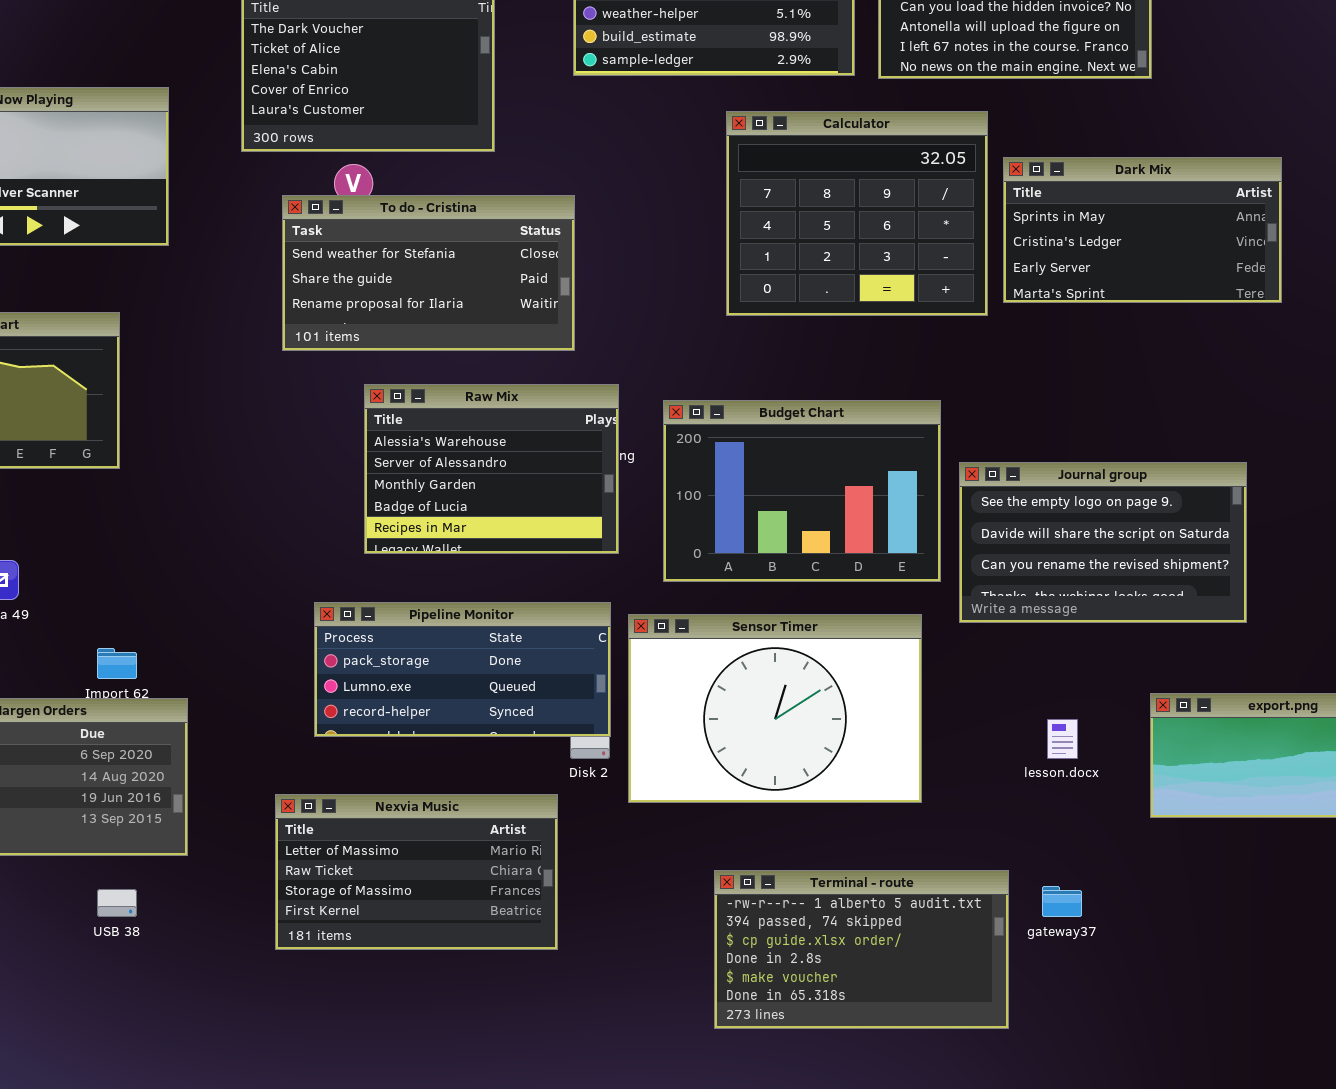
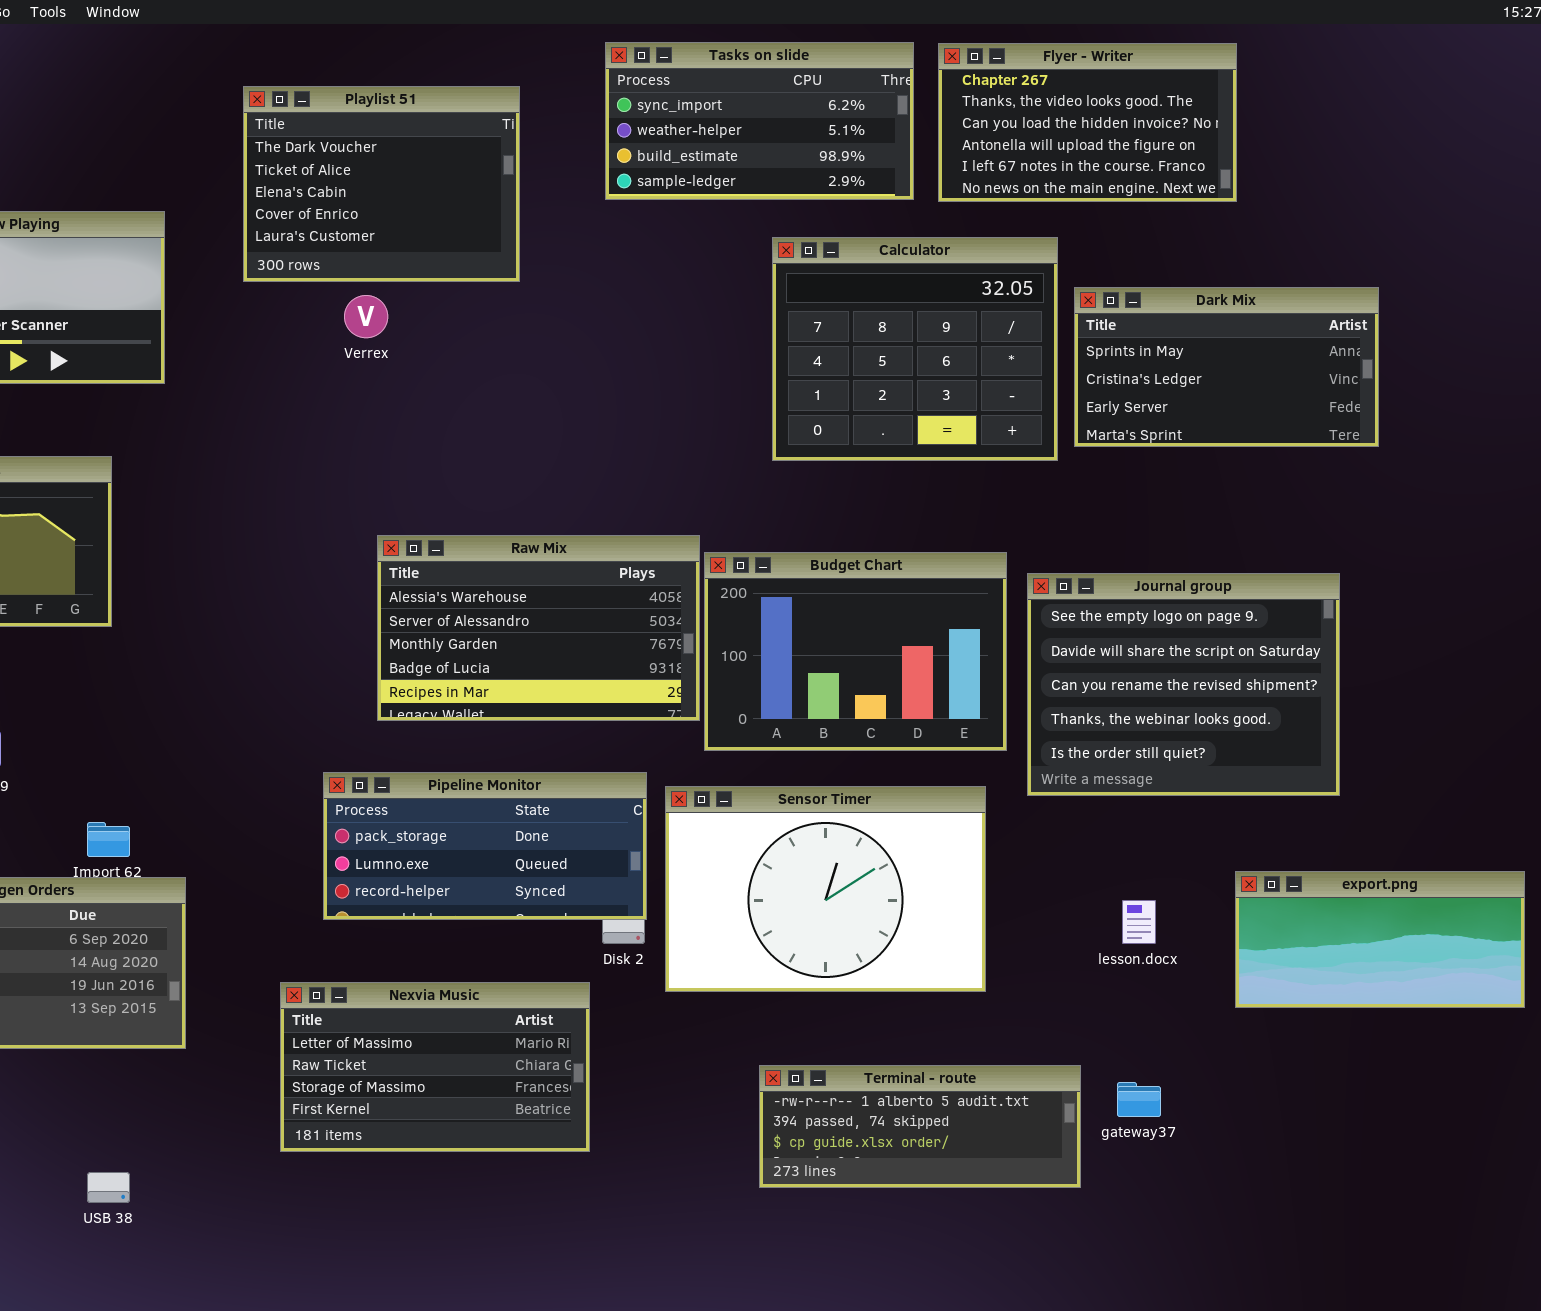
To do - Cristina: [282,195,575,351] -> none, closed
Raw Mix: [364,384,619,554] -> [377,535,700,721], resized
Journal group: [959,462,1247,623] -> [1027,573,1340,796], resized
Terminal - route: [714,870,1009,1029] -> [759,1065,1081,1188], resized
USB 38: [97,889,137,917] -> [87,1172,130,1203], moved

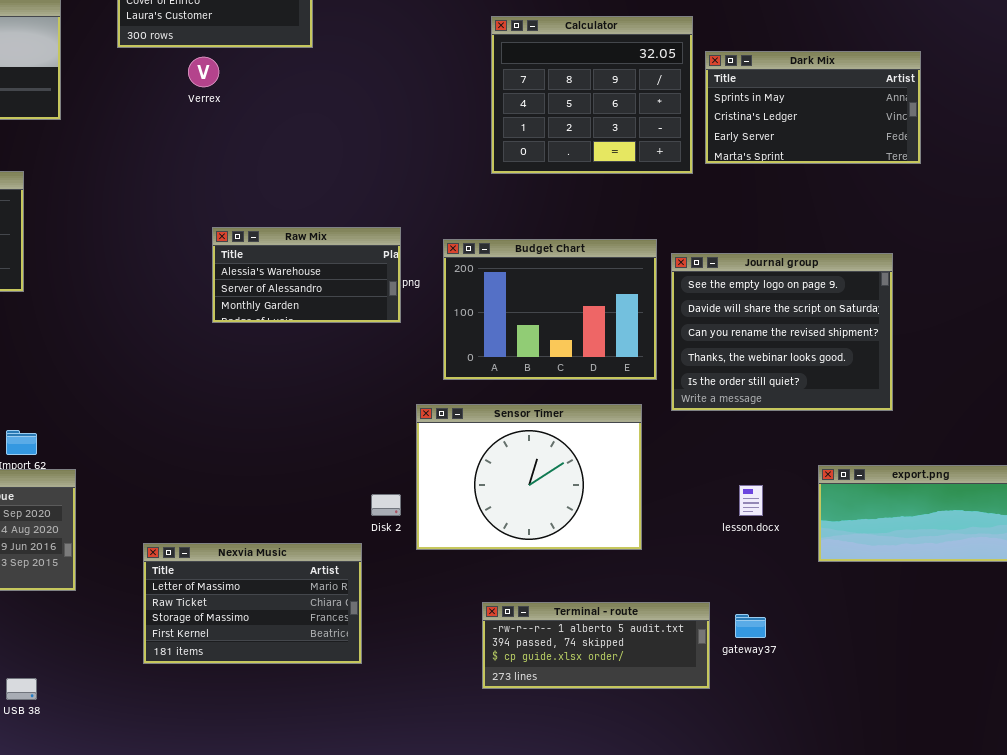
Raw Mix: [377,535,700,721] -> [212,227,401,323], resized
Pipeline Monitor: [323,772,647,920] -> none, closed

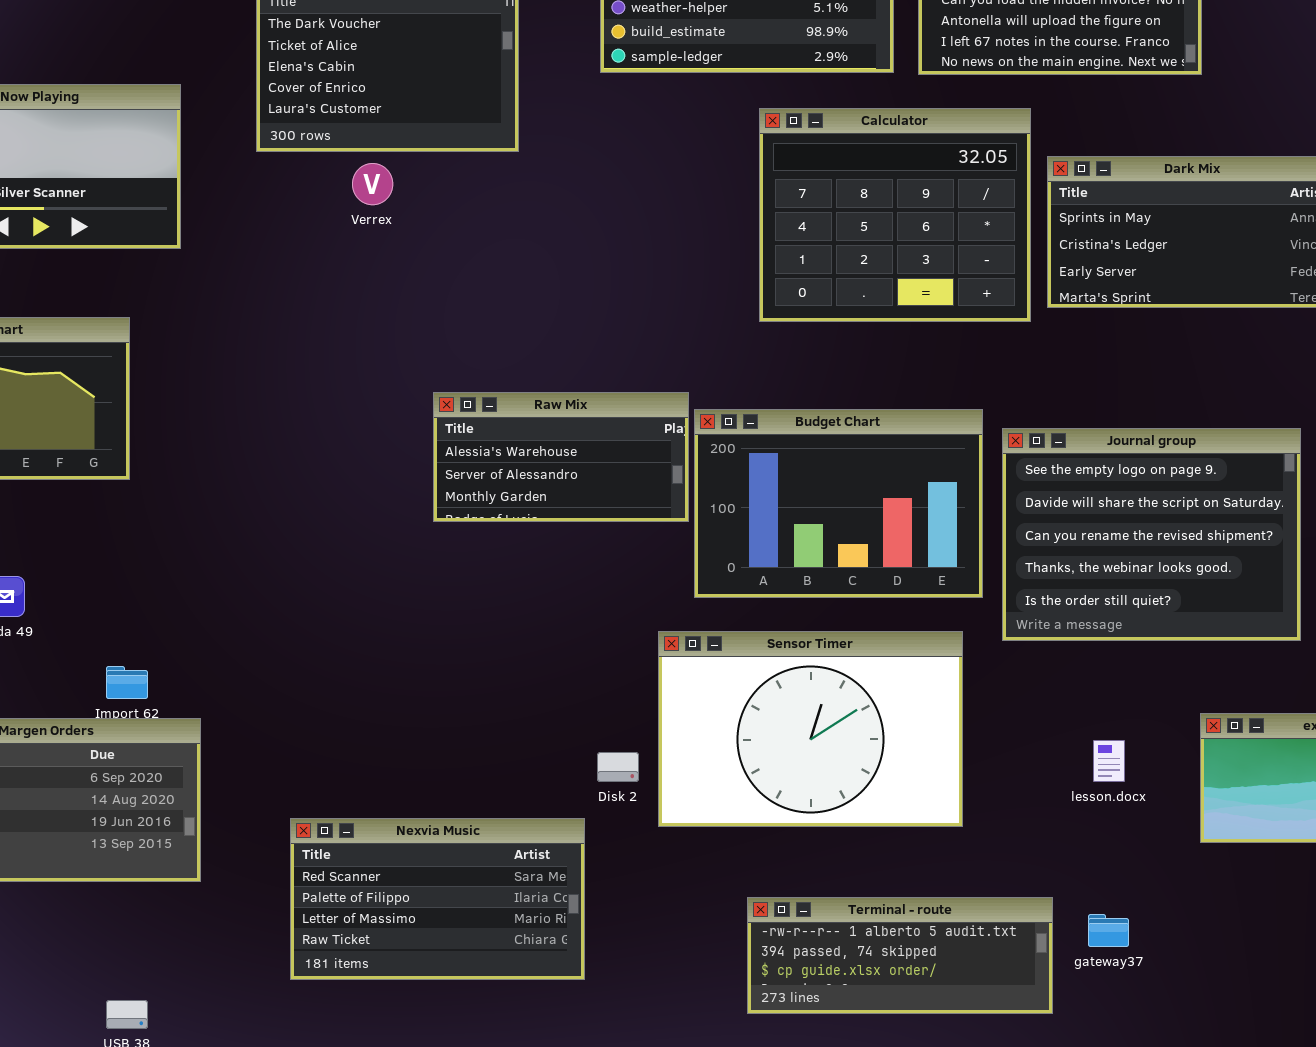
Raw Mix: [212,227,401,323] -> [433,392,689,522], moved
Nexvia Music: [143,543,362,664] -> [290,818,585,980], scrolled up 2 rows

